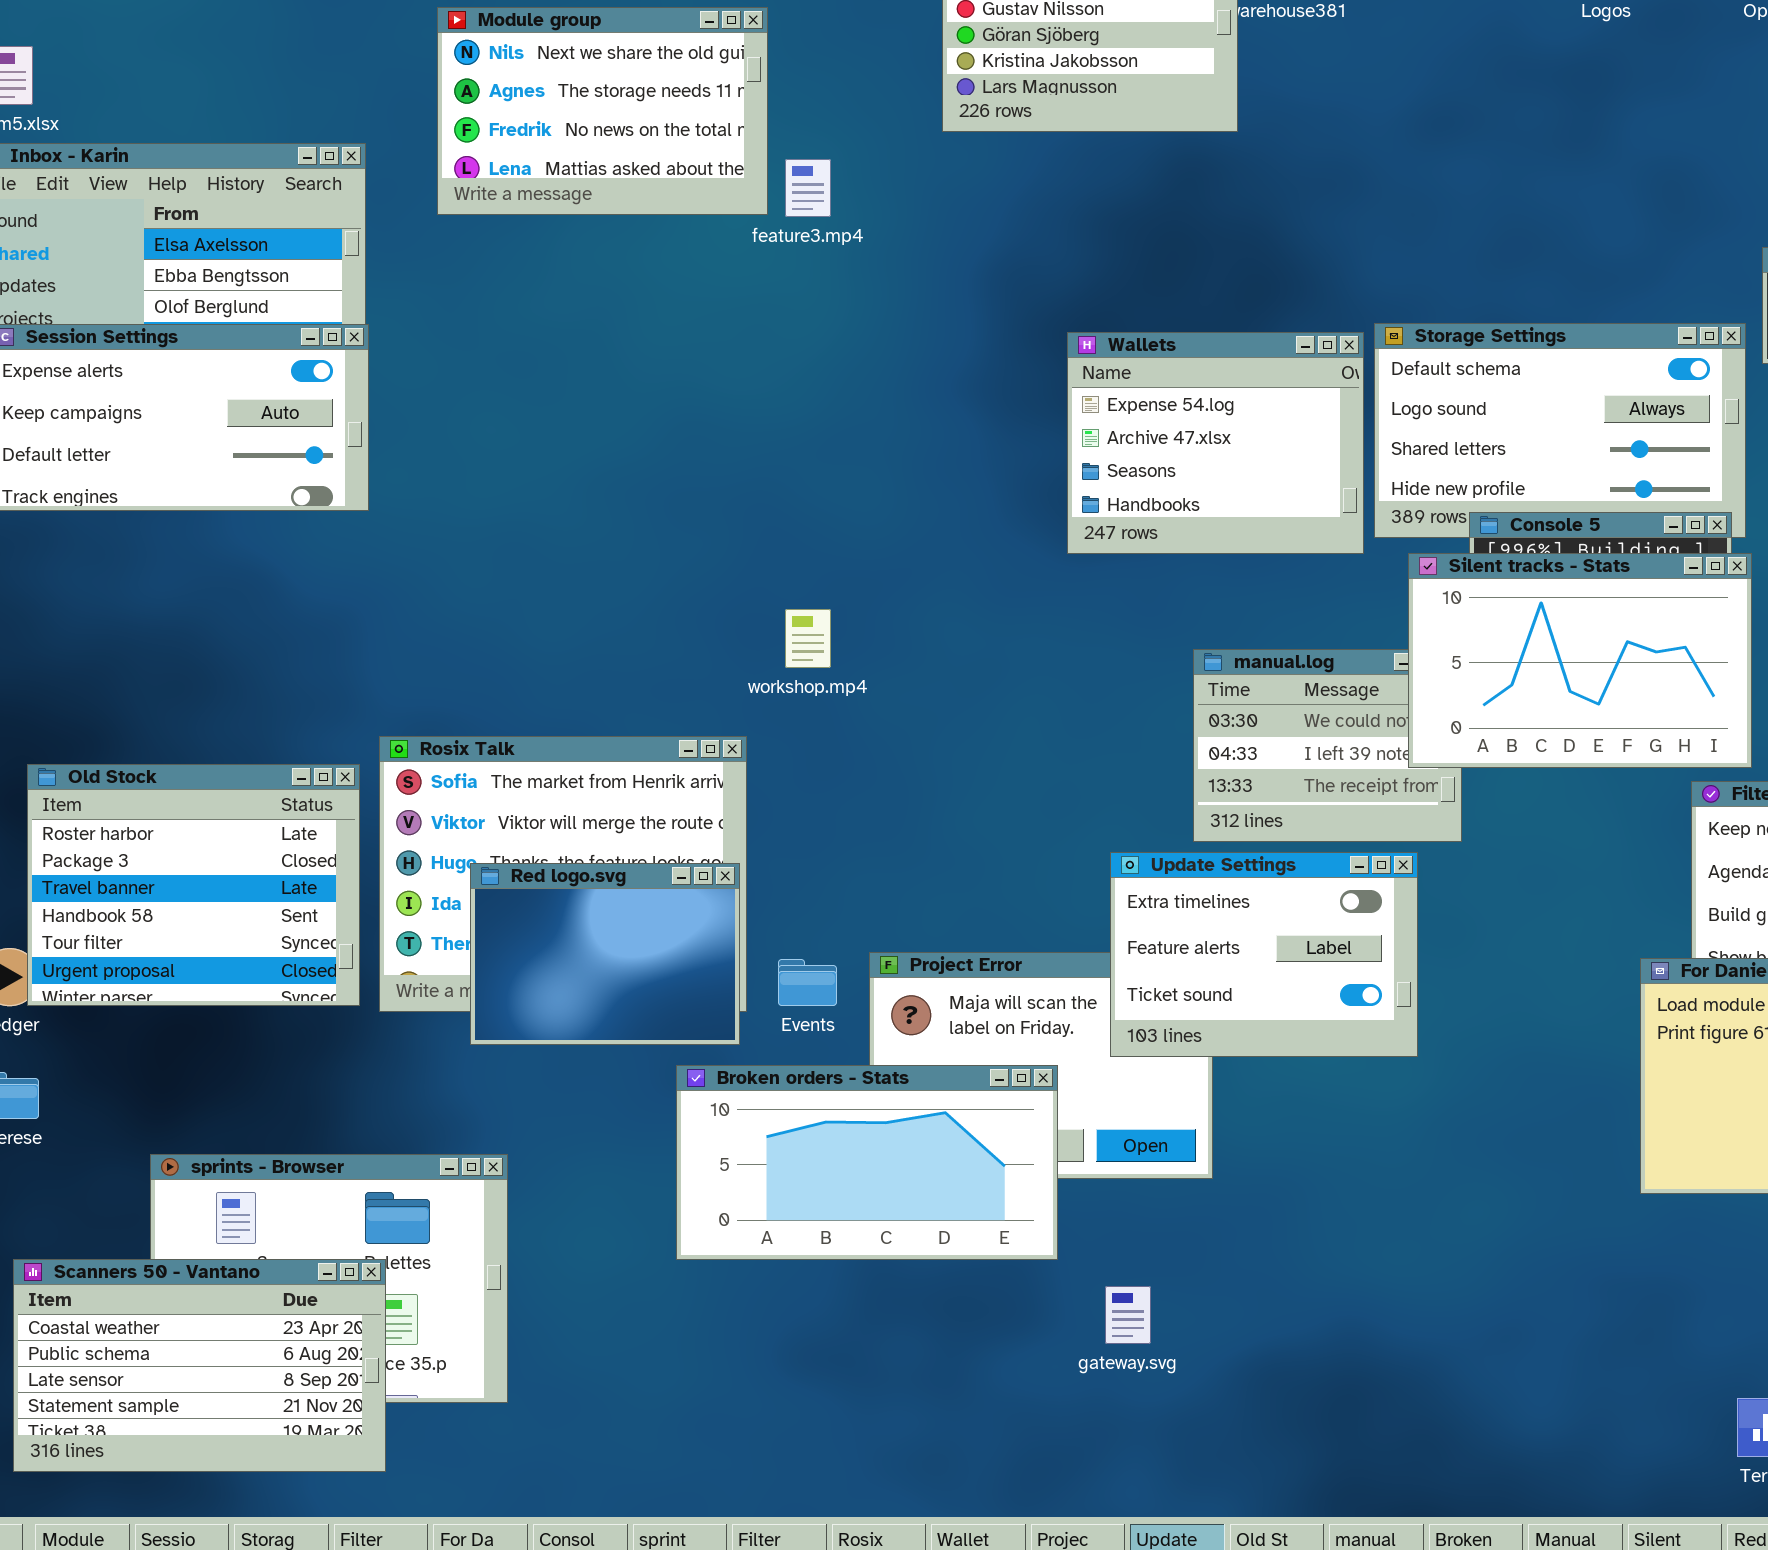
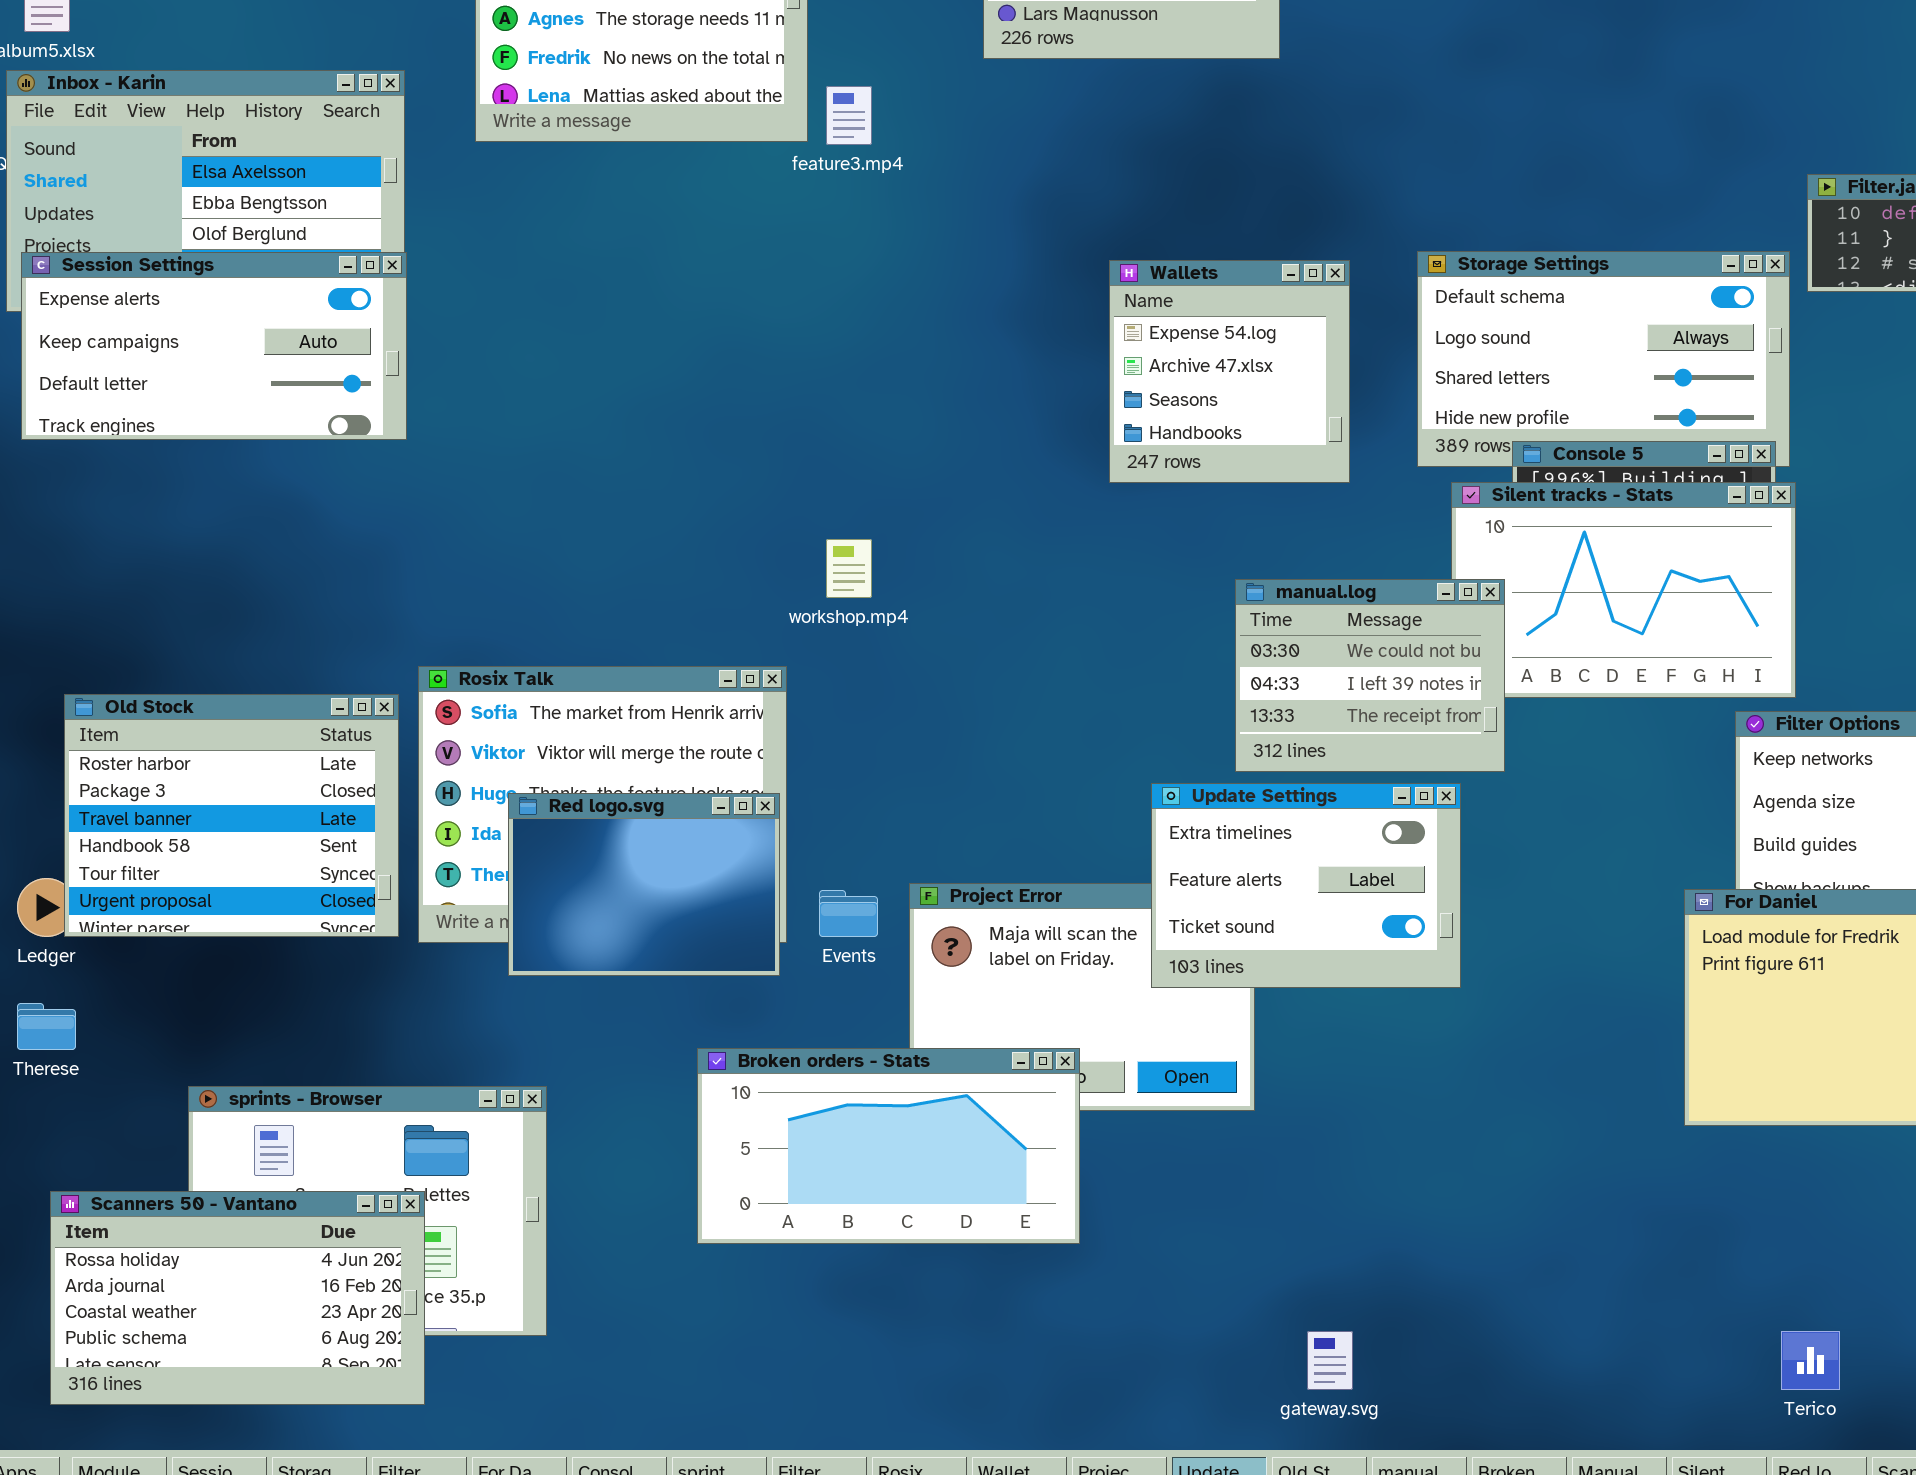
Wallets: [1067,332,1364,554] -> [1109,260,1350,483], resized
manual.log: [1193,649,1462,842] -> [1235,579,1505,772], raised
Broken orders - Stats: [676,1065,1058,1260] -> [697,1048,1080,1244], moved
Scanners 50 - Vantano: [13,1259,386,1472] -> [50,1191,425,1405], scrolled up 2 rows
gateway.svg: [1105,1286,1151,1344] -> [1307,1331,1353,1390], moved

